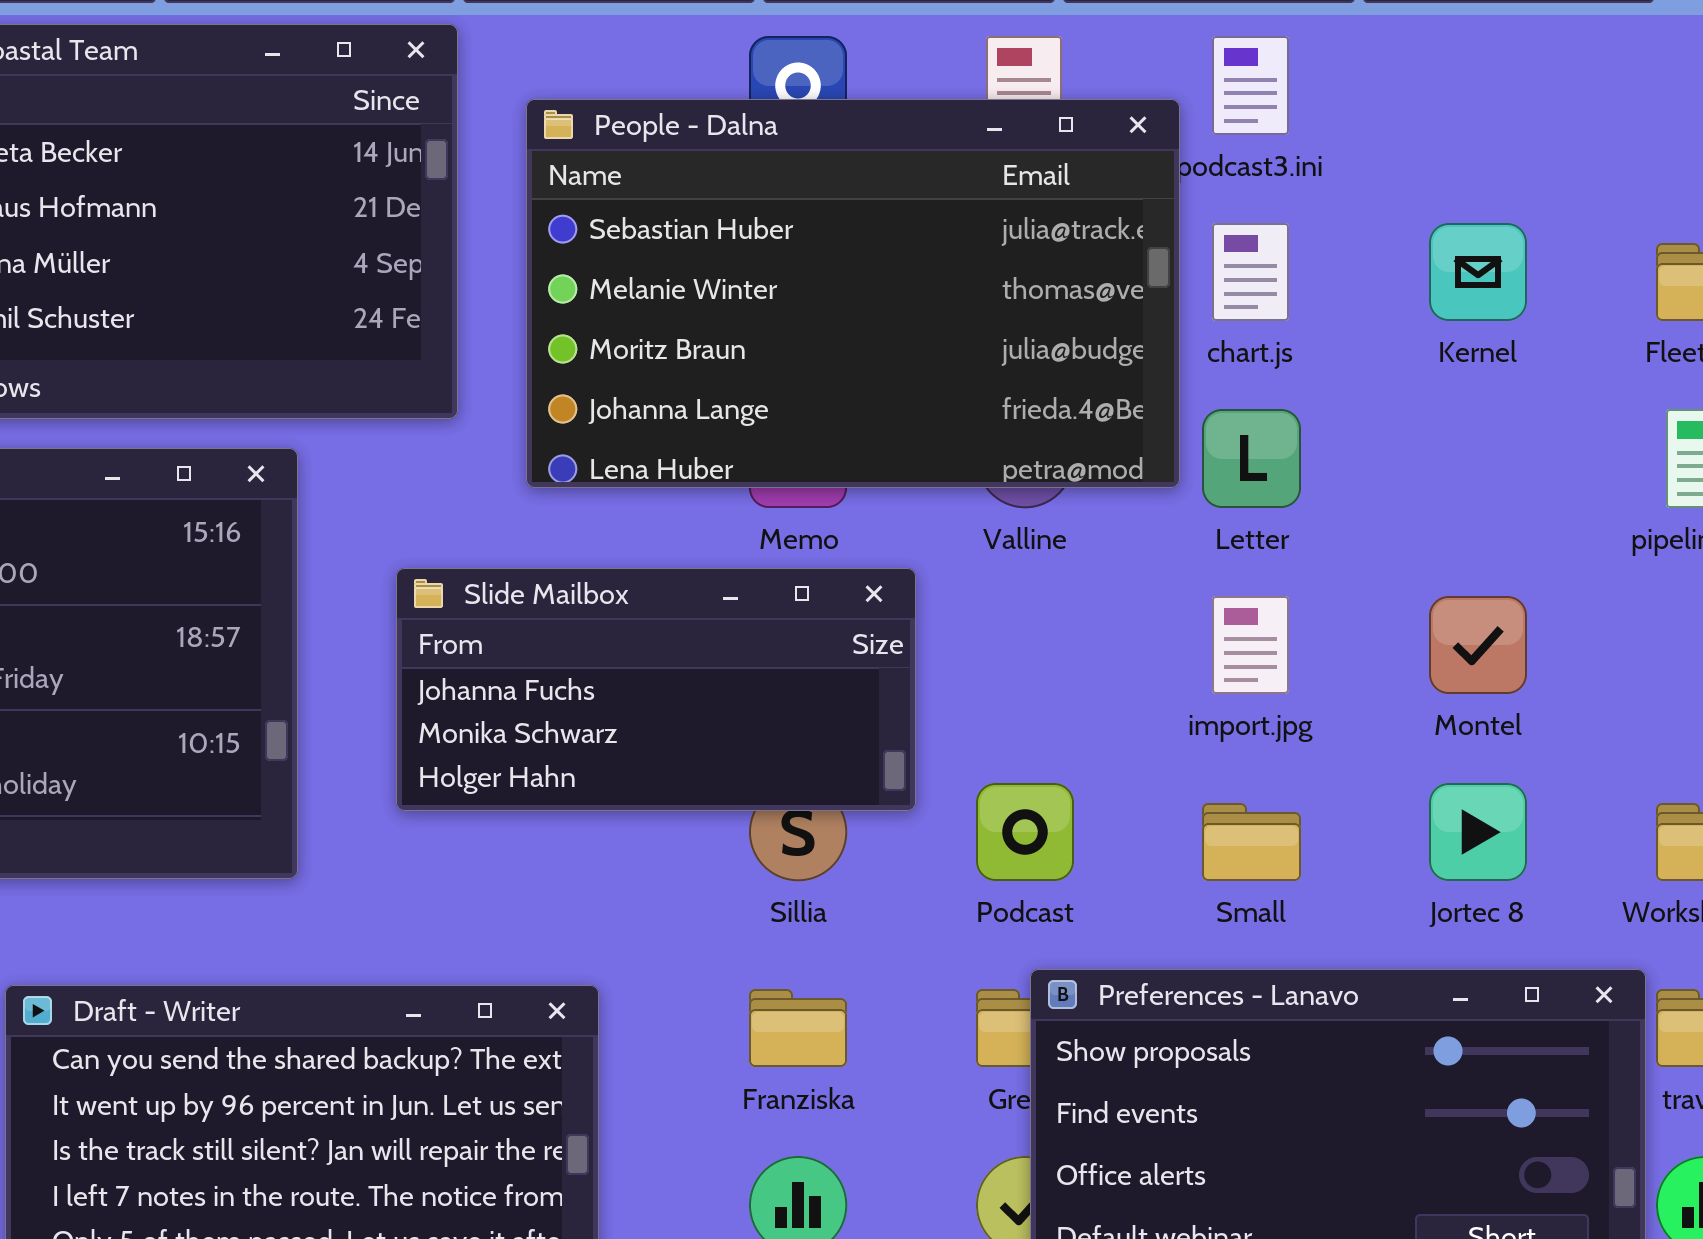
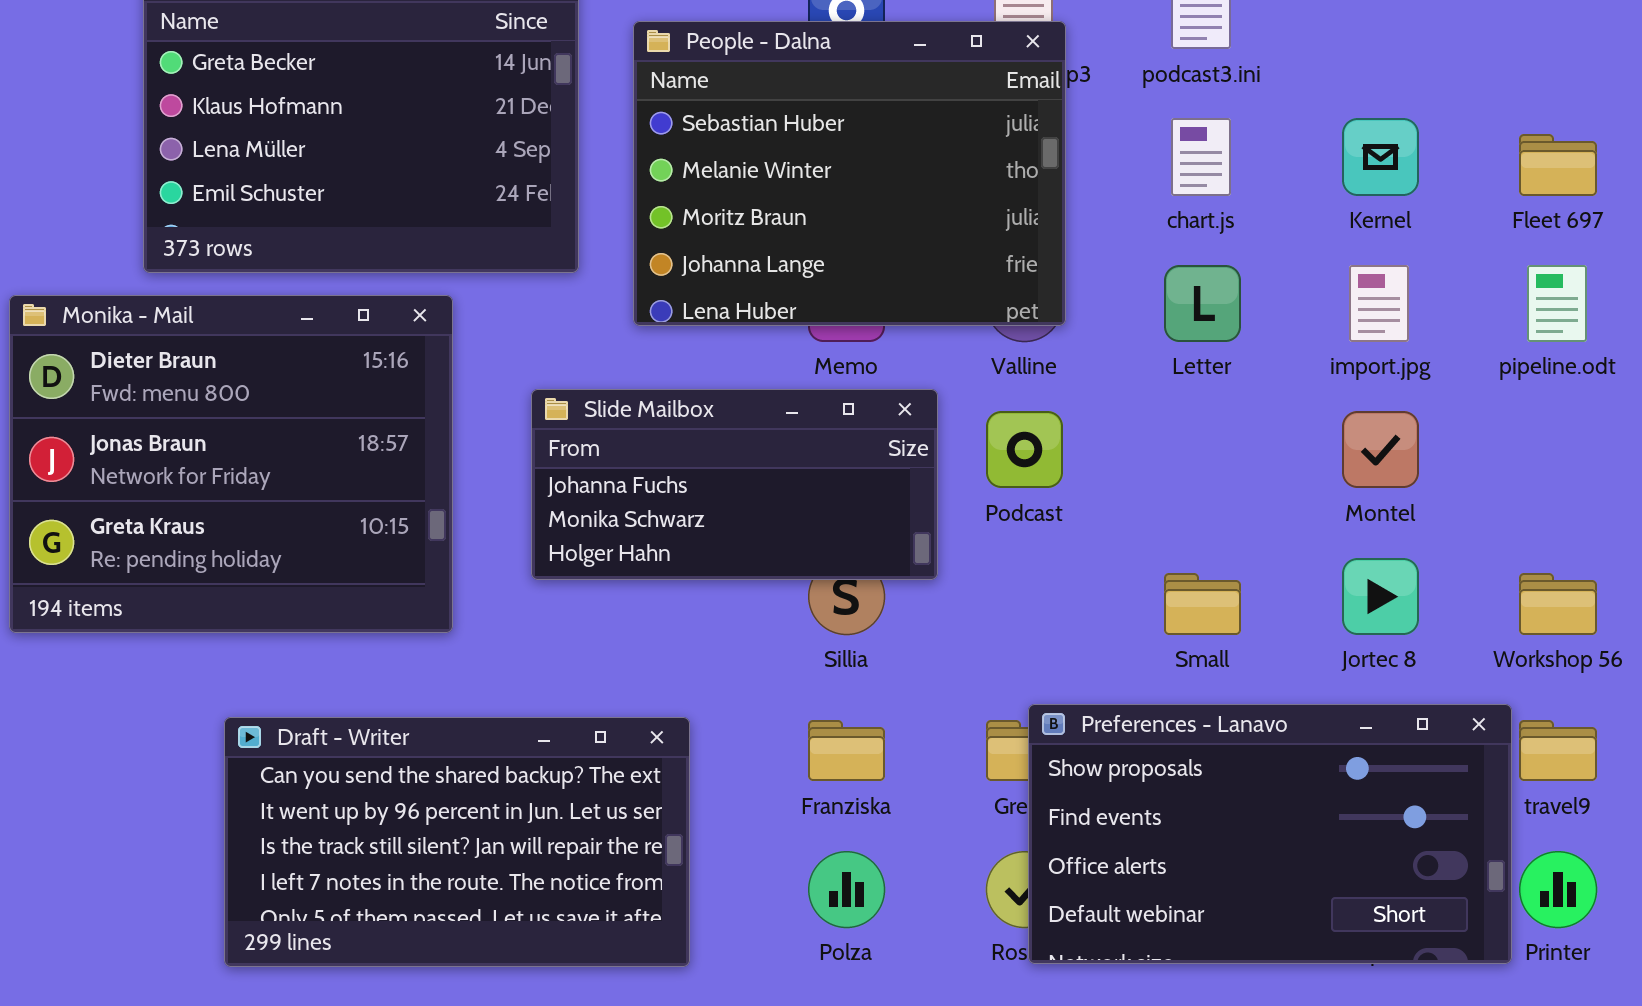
People - Dalna: [526,99,1180,488] -> [633,21,1066,326], resized
import.jpg: [1212,596,1289,694] -> [1349,265,1409,342], moved
Podcast: [976,783,1074,881] -> [986,411,1063,488], moved

